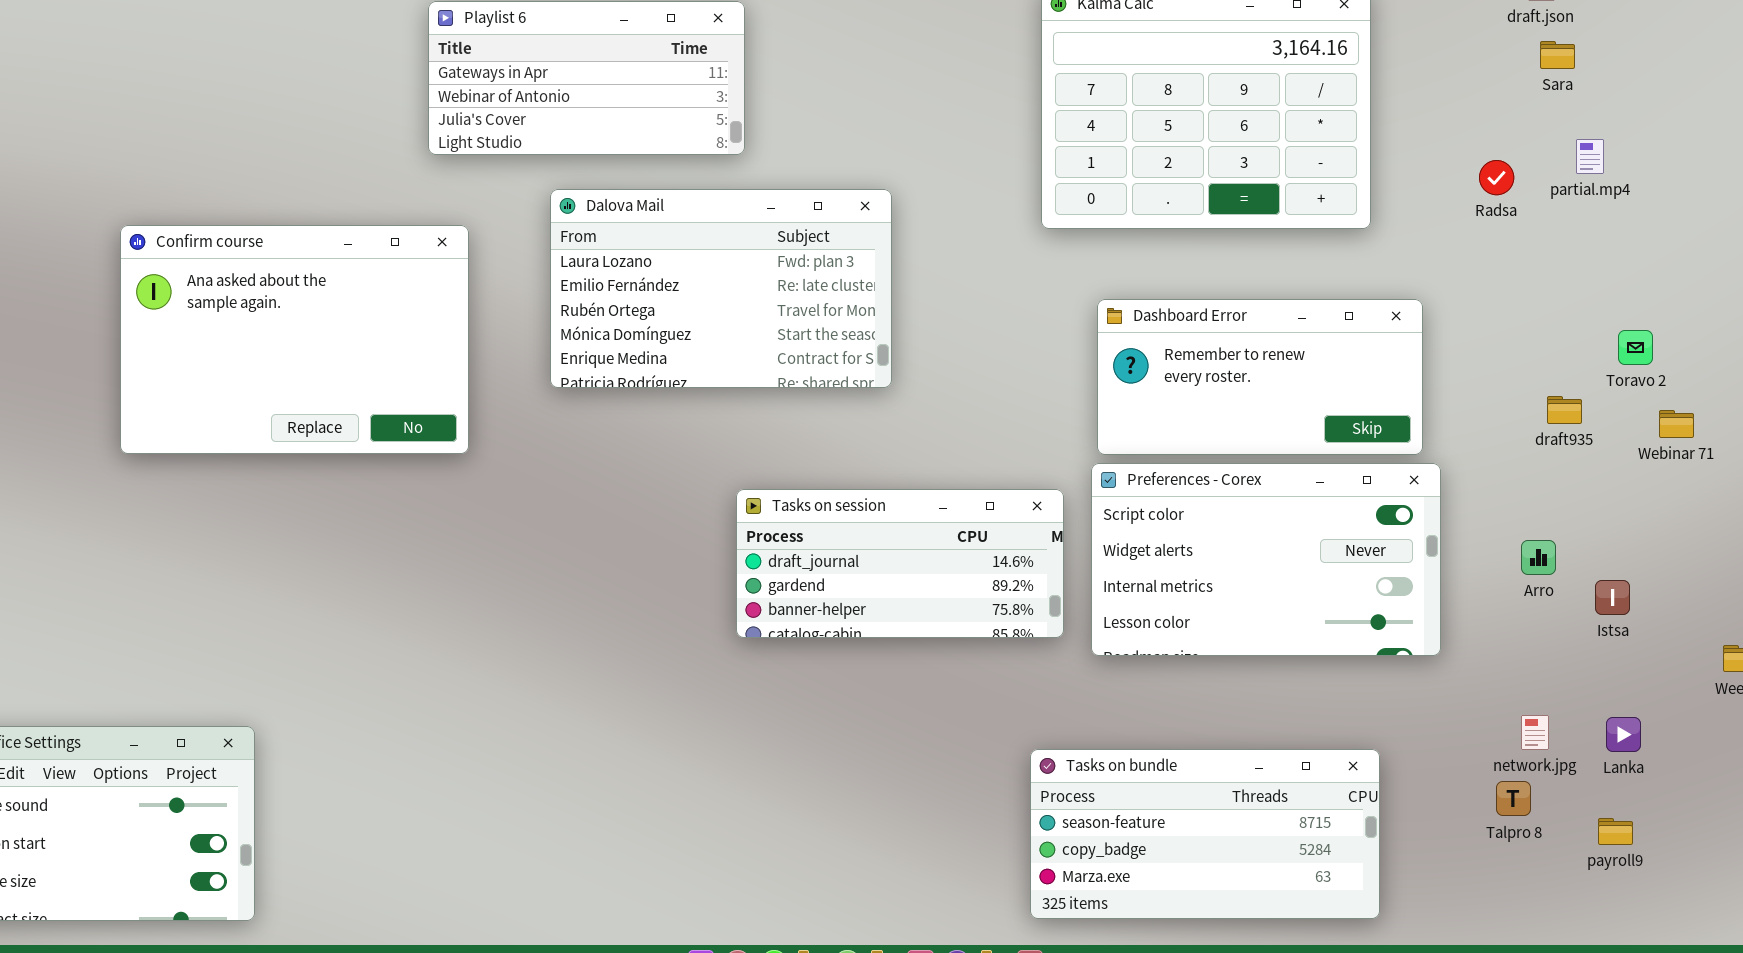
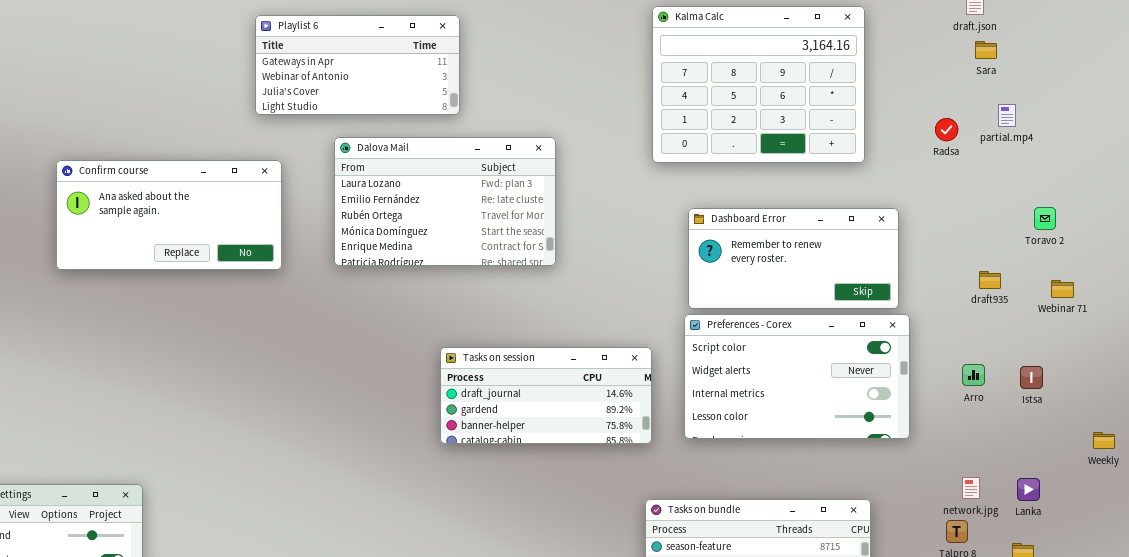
Confirm course: [120,225,469,454] -> [56,160,282,270], resized
Toravo 2: [1618,330,1653,365] -> [1034,207,1056,230], moved
Tasks on session: [736,489,1064,638] -> [440,347,652,444], moved
Istsa: [1595,580,1630,615] -> [1020,366,1043,389], moved

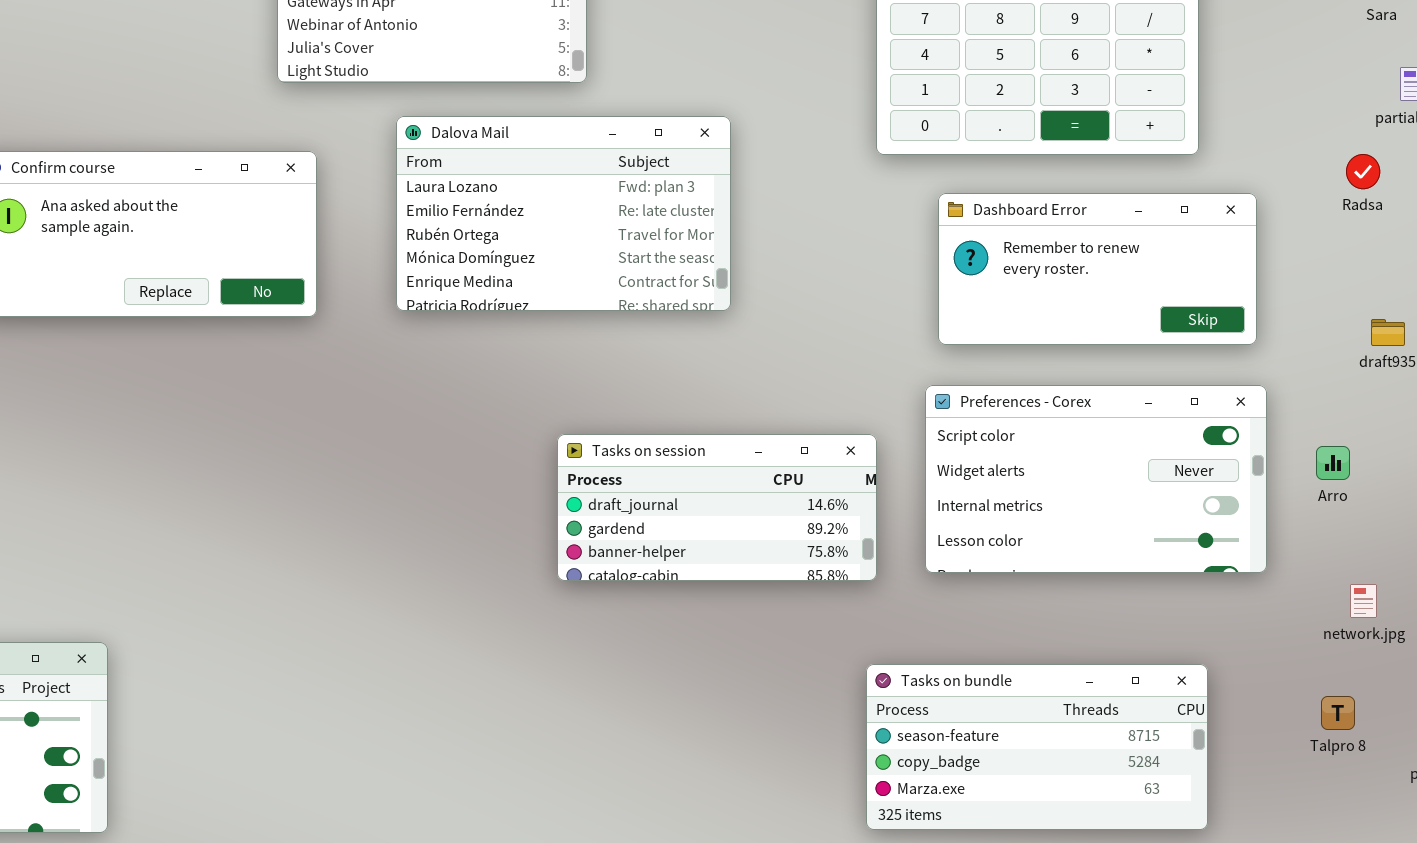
Radsa: [935,118,958,141] -> [1346,154,1380,189], moved
Dashboard Error: [688,208,899,309] -> [938,193,1257,345], moved
Arro: [962,364,985,386] -> [1316,446,1350,480], moved
network.jpg: [962,477,980,499] -> [1350,584,1377,618], moved

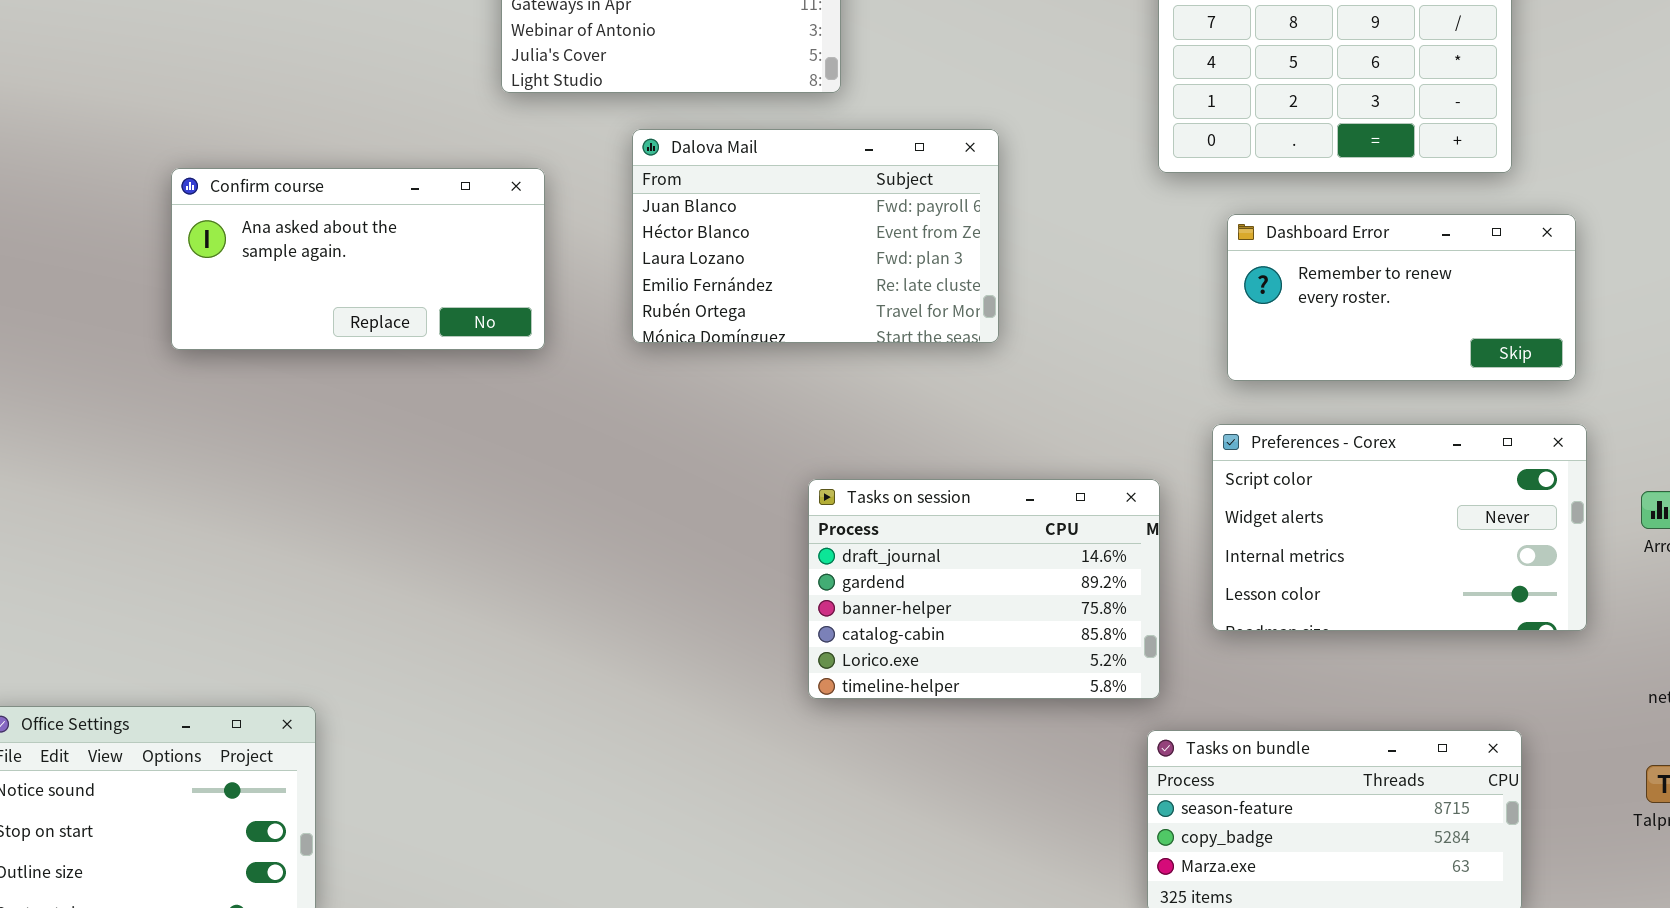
Dalova Mail: [396,116,731,311] -> [632,129,999,343], scrolled up 2 rows
Tasks on session: [557,434,877,581] -> [808,479,1160,699], resized

